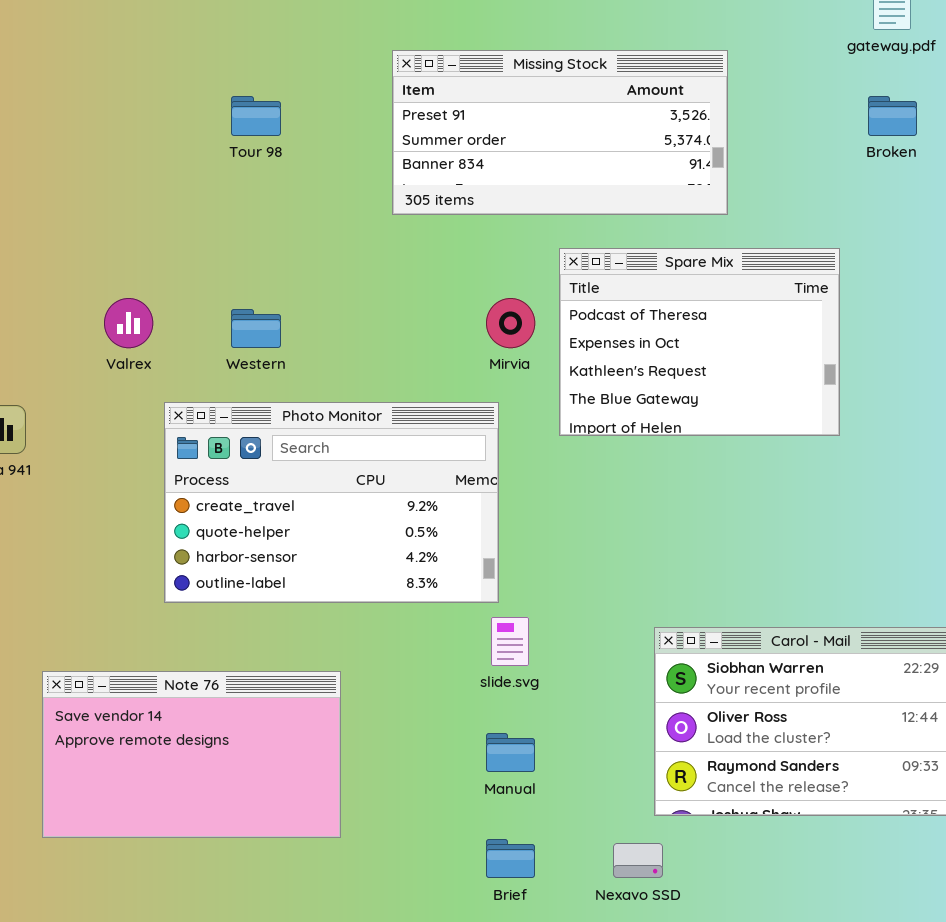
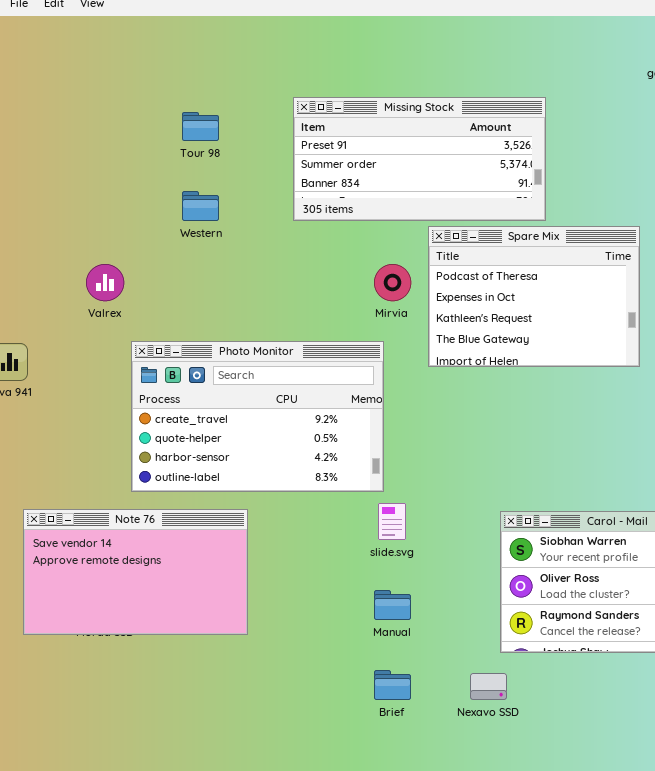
Missing Stock: [392,50,728,215] -> [293,97,546,221], moved
Western: [231,309,281,348] -> [182,191,219,221], moved
Note 76: [42,671,341,838] -> [23,509,248,635], moved

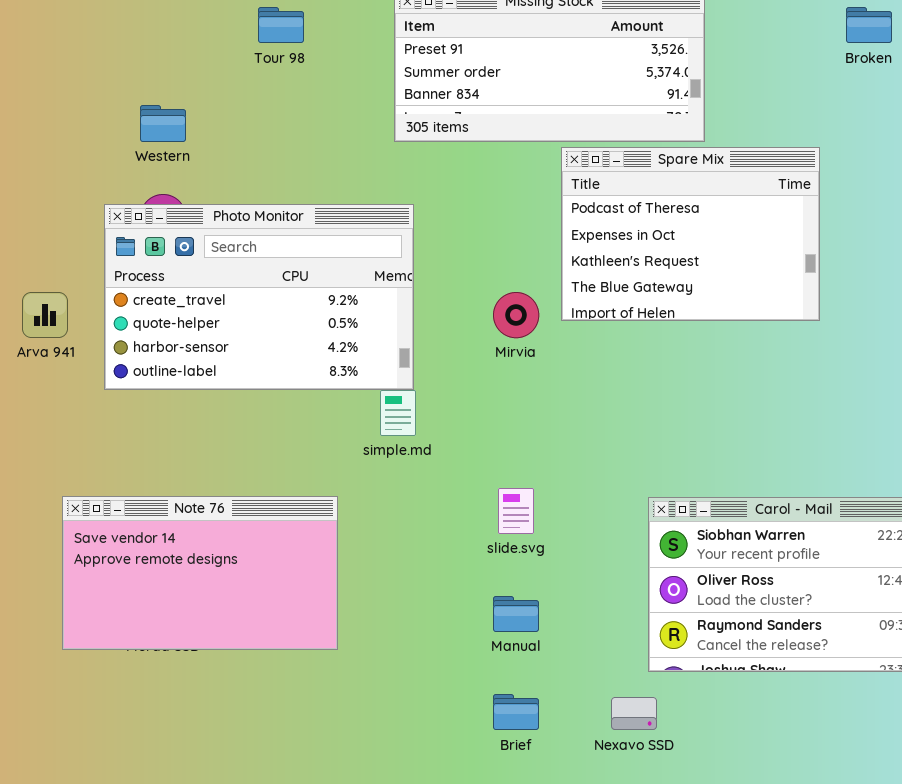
Western: [182,191,219,221] -> [140,105,186,142], moved
Mirvia: [374,264,411,301] -> [493,292,539,338], moved
Photo Monitor: [131,341,384,492] -> [104,204,414,390], moved

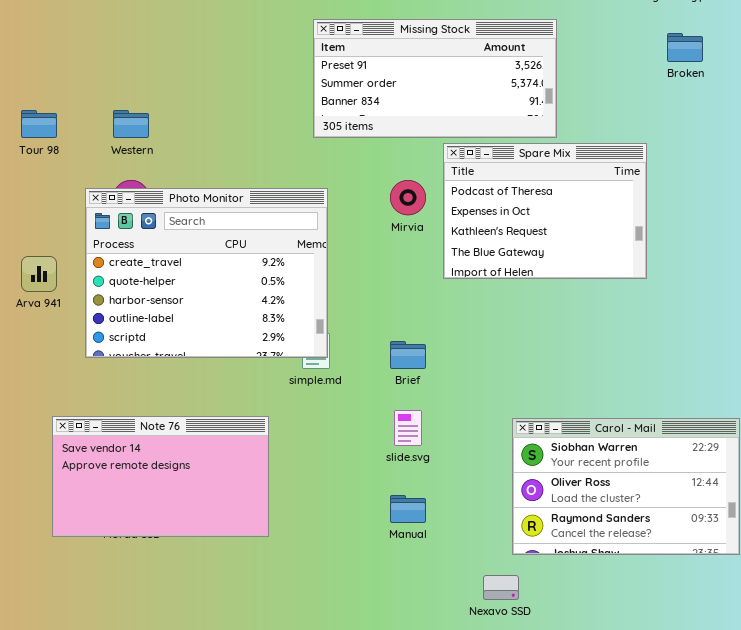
Tour 98: [258,7,304,43] -> [21,110,57,138], moved
Photo Monitor: [104,204,414,390] -> [85,188,328,358], resized
Mirvia: [493,292,539,338] -> [390,180,426,215], moved
Brief: [493,694,539,730] -> [390,341,426,369], moved

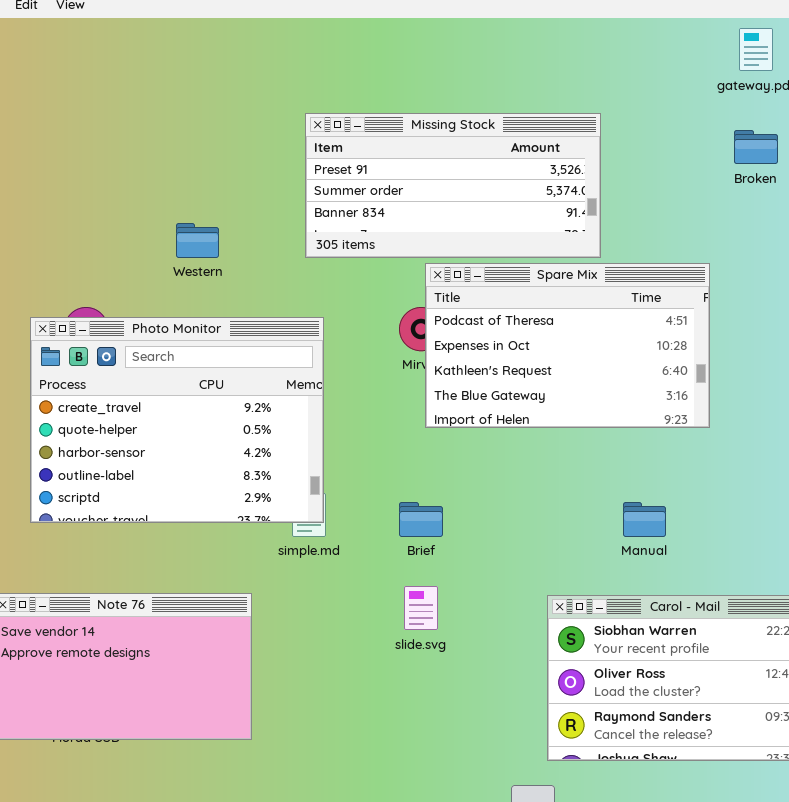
Western: [113,110,149,138] -> [176,223,219,258], moved
Spare Mix: [443,143,647,279] -> [425,263,710,428], resized
Manual: [390,495,426,523] -> [623,502,666,537], moved

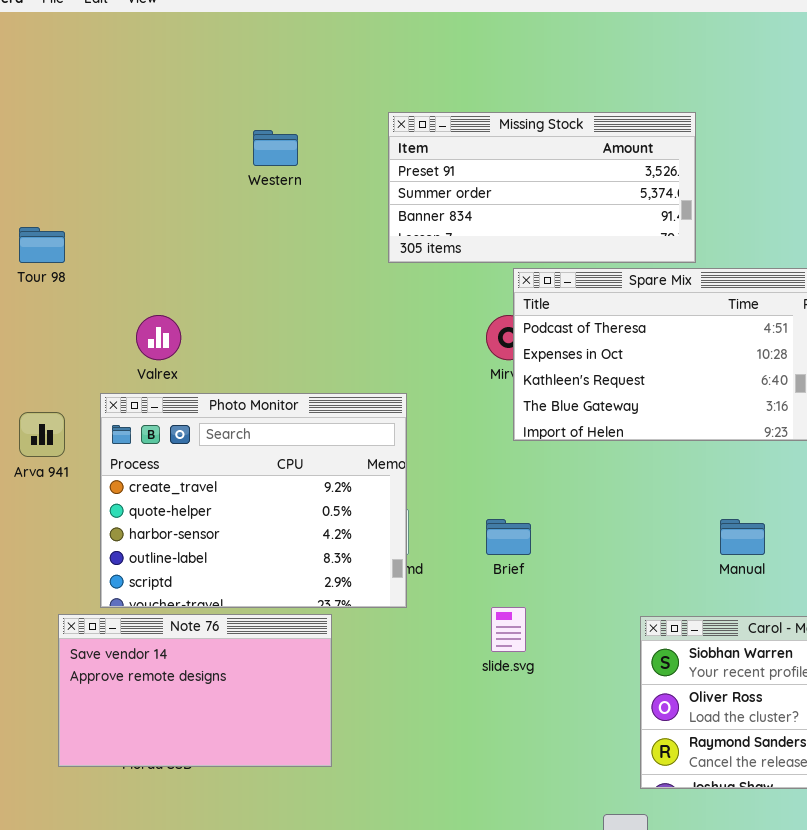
Western: [176,223,219,258] -> [253,130,298,166], moved
Photo Monitor: [30,317,324,523] -> [100,393,407,608], moved

